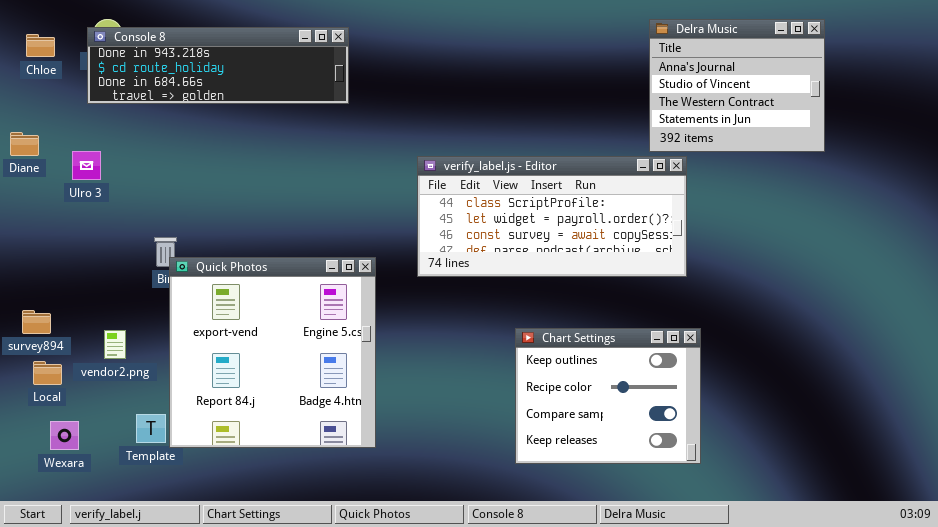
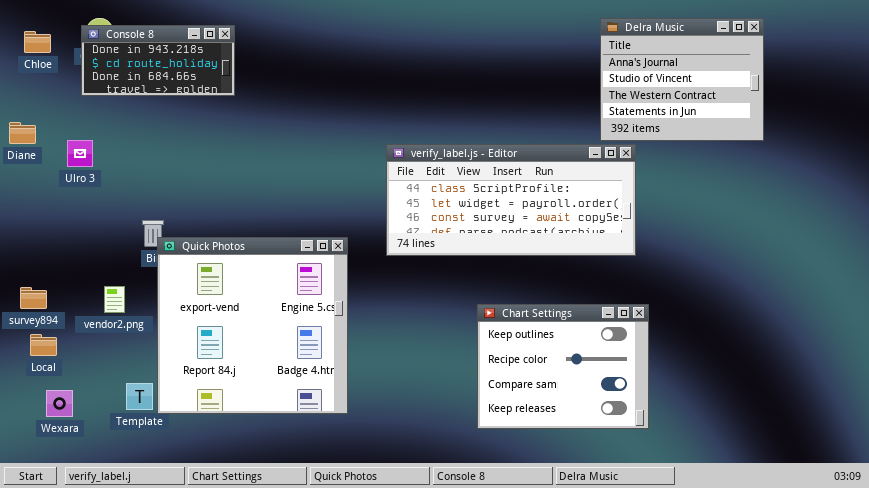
Console 8: [87,27,349,104] -> [81,25,235,96], resized
vendor2.png: [104,330,126,359] -> [104,286,125,313], moved

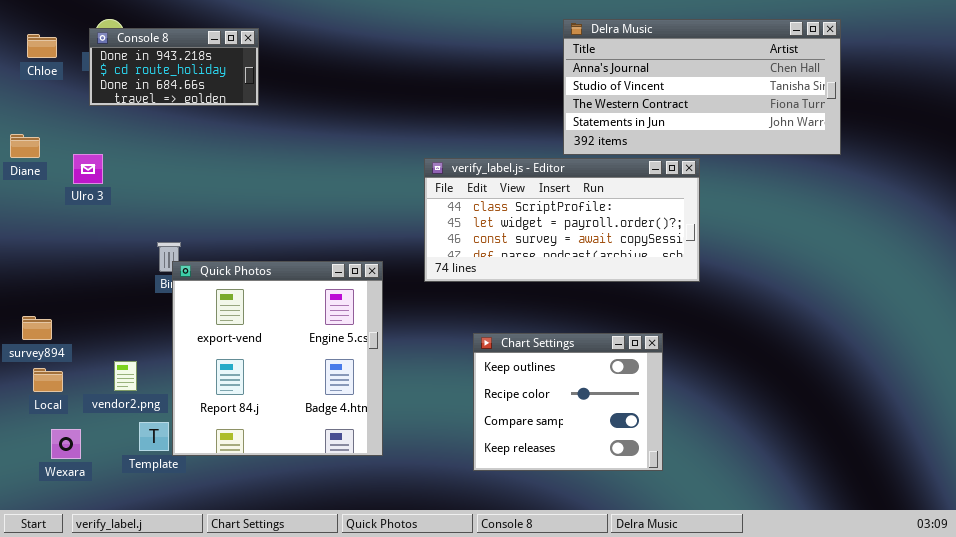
Delra Music: [600,18,764,141] -> [563,19,841,155], resized
vendor2.png: [104,286,125,313] -> [114,361,137,391], moved
Chart Settings: [477,304,649,429] -> [473,333,663,471], moved

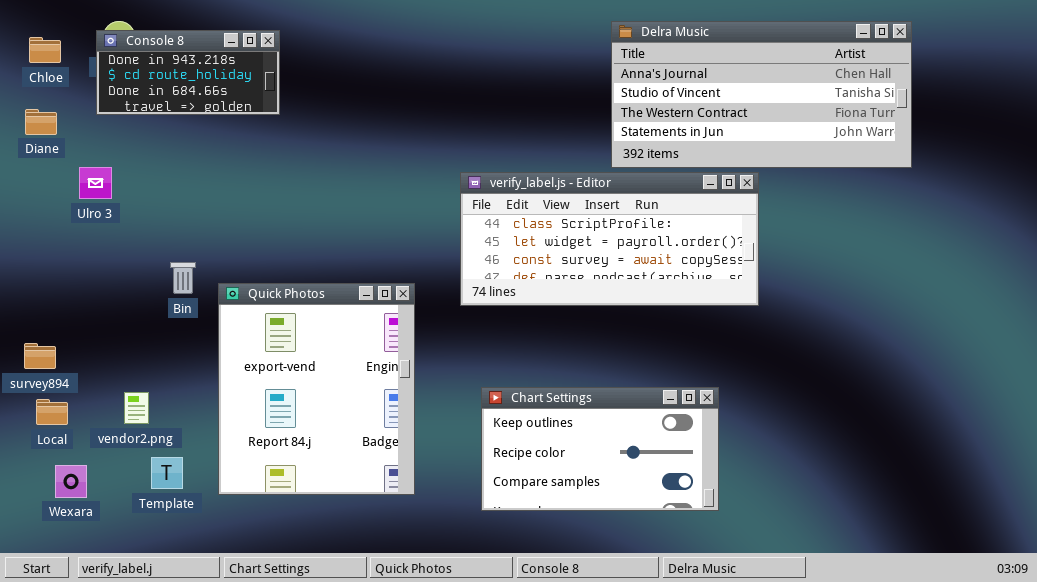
Diane: [10,134,40,158] -> [25,109,57,135], moved
Quick Photos: [172,261,383,456] -> [218,283,415,495], resized
Chart Settings: [473,333,663,471] -> [481,387,719,511], resized

